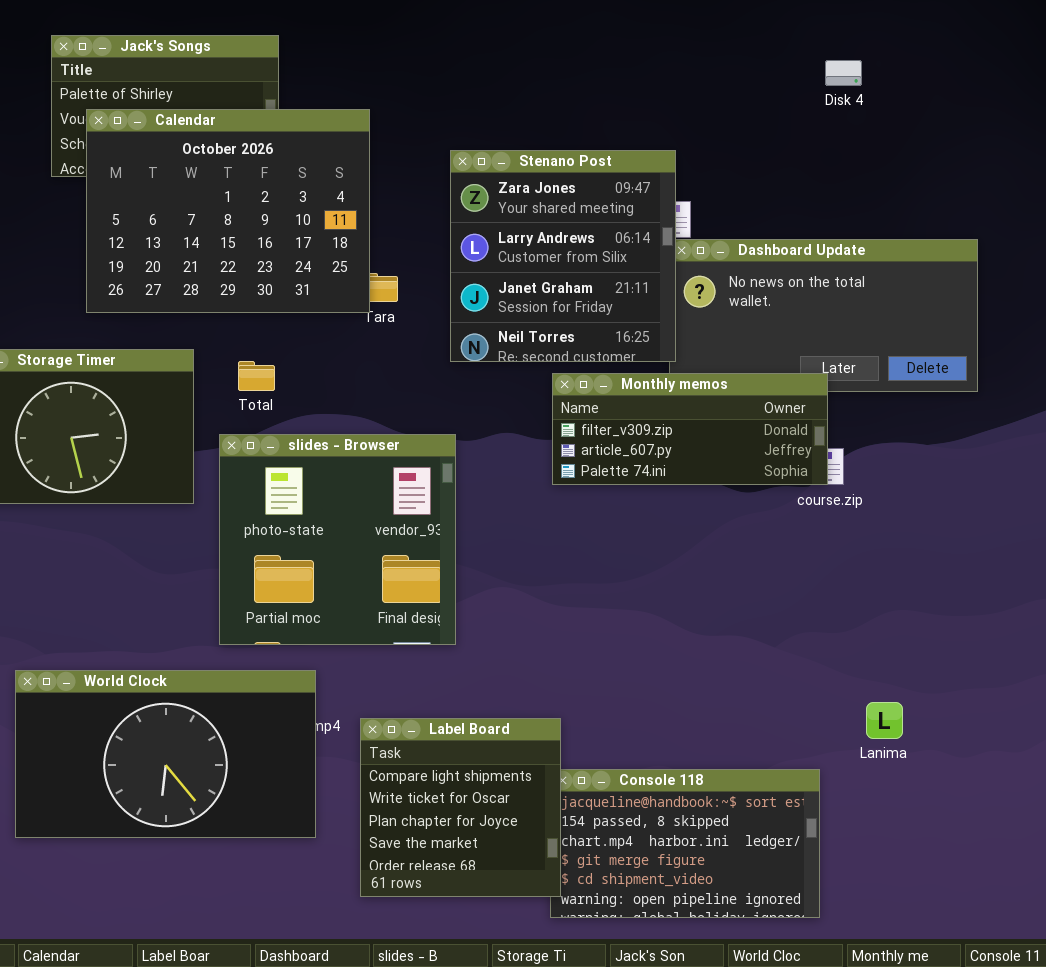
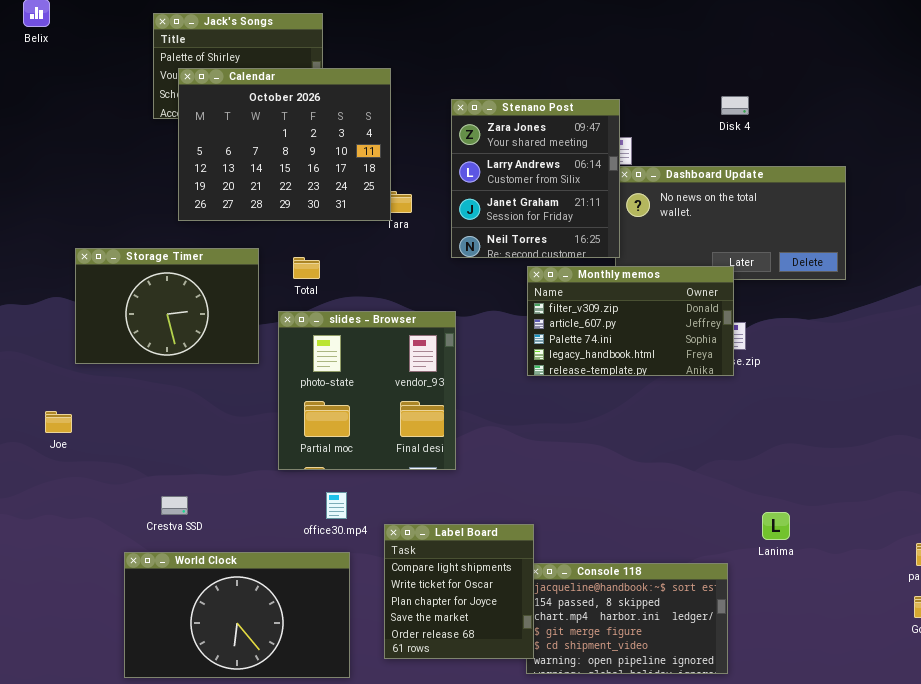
Disk 4: [825,60,862,86] -> [721,96,749,115], moved
Monthly memos: [552,373,828,485] -> [527,266,734,376], resized
World Clock: [15,670,316,838] -> [124,552,350,678], moved

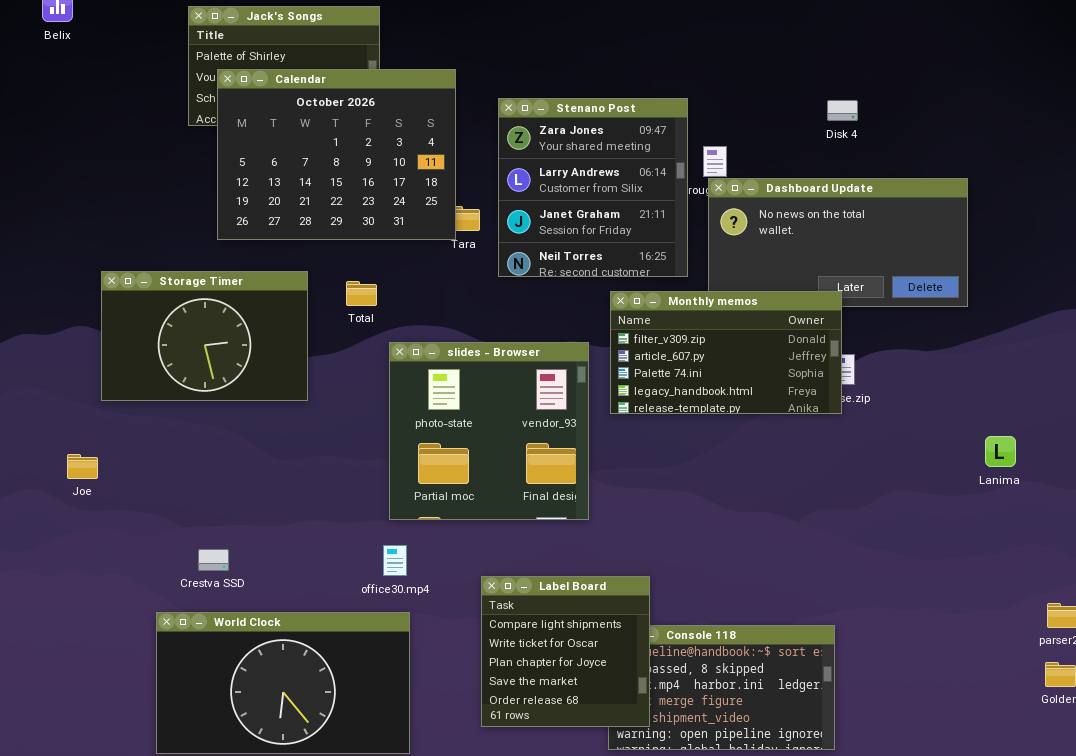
Stenano Post: [451,99,620,258] -> [498,98,688,277], moved
slides - Browser: [278,311,456,470] -> [389,342,589,520], moved
Lanima: [762,512,790,540] -> [985,436,1016,467], moved
Label Board: [384,524,534,659] -> [481,576,650,727], moved

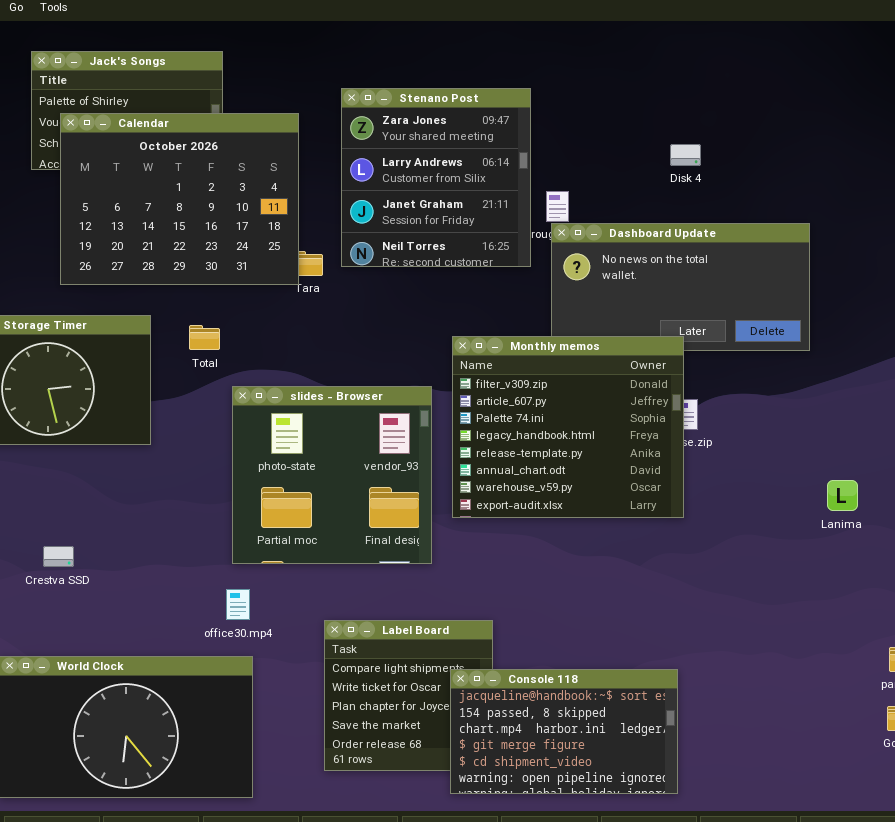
Stenano Post: [498,98,688,277] -> [341,88,531,267], moved
Monthly memos: [610,291,842,414] -> [452,336,684,518], resized
Crestva SSD: [198,549,229,571] -> [43,546,74,567], moved
Console 118: [608,625,835,750] -> [450,669,678,794], raised

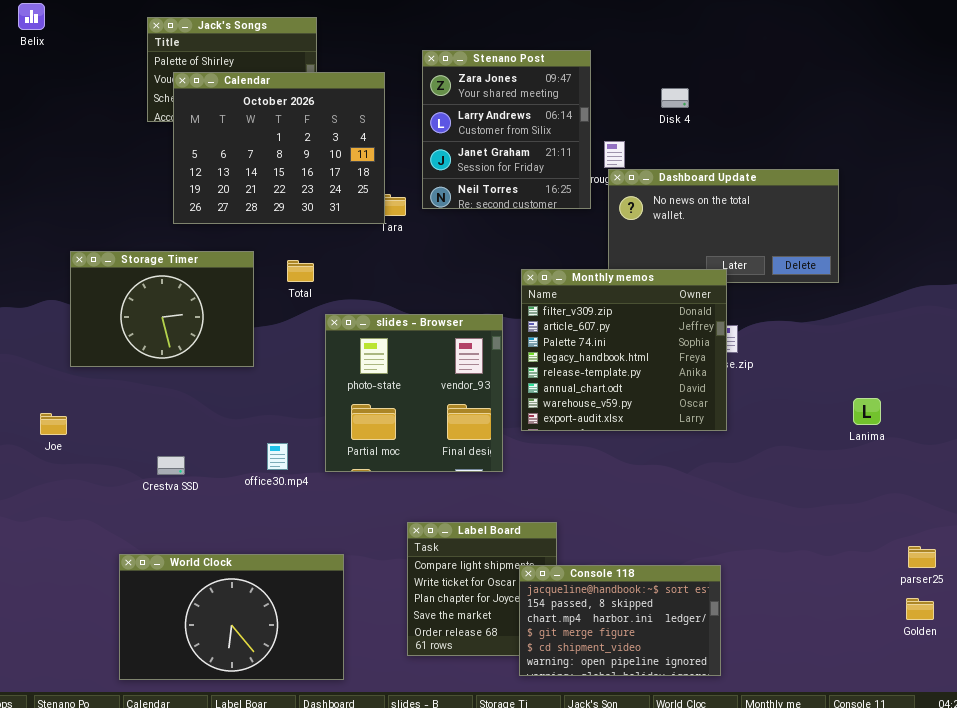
Disk 4: [670,144,701,166] -> [661,88,689,108], moved
office30.mp4: [226,589,250,620] -> [267,443,288,470], moved

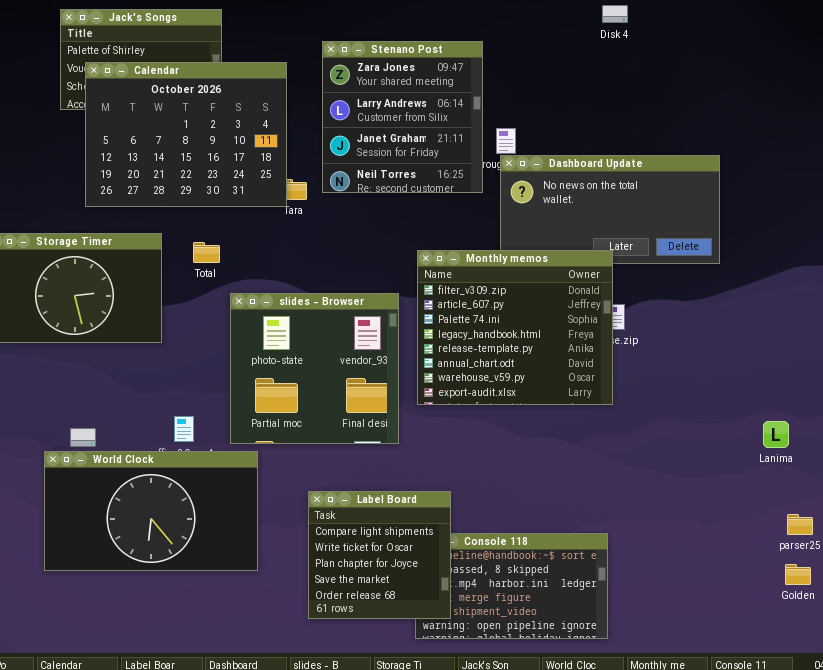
Disk 4: [661,88,689,108] -> [602,5,628,23], moved
Lanima: [853,398,881,425] -> [763,421,789,448], moved
Label Board: [407,522,557,656] -> [308,491,451,619], raised
World Clock: [119,554,344,680] -> [44,451,258,571], moved

